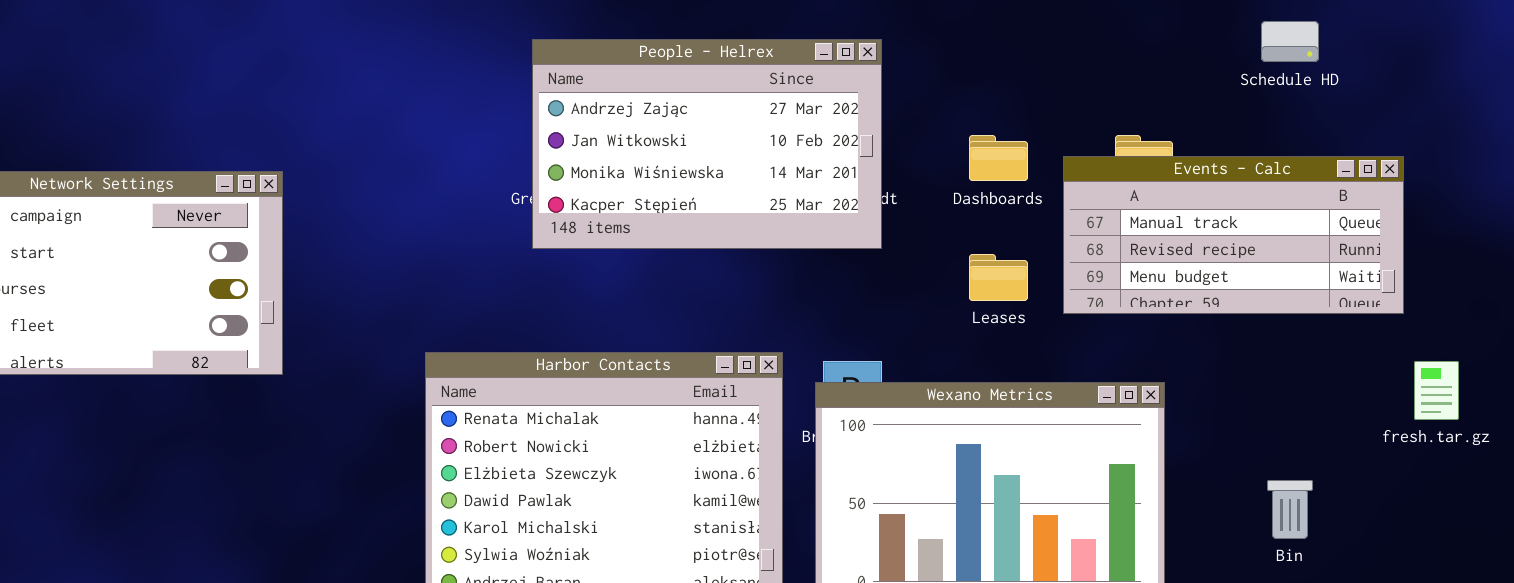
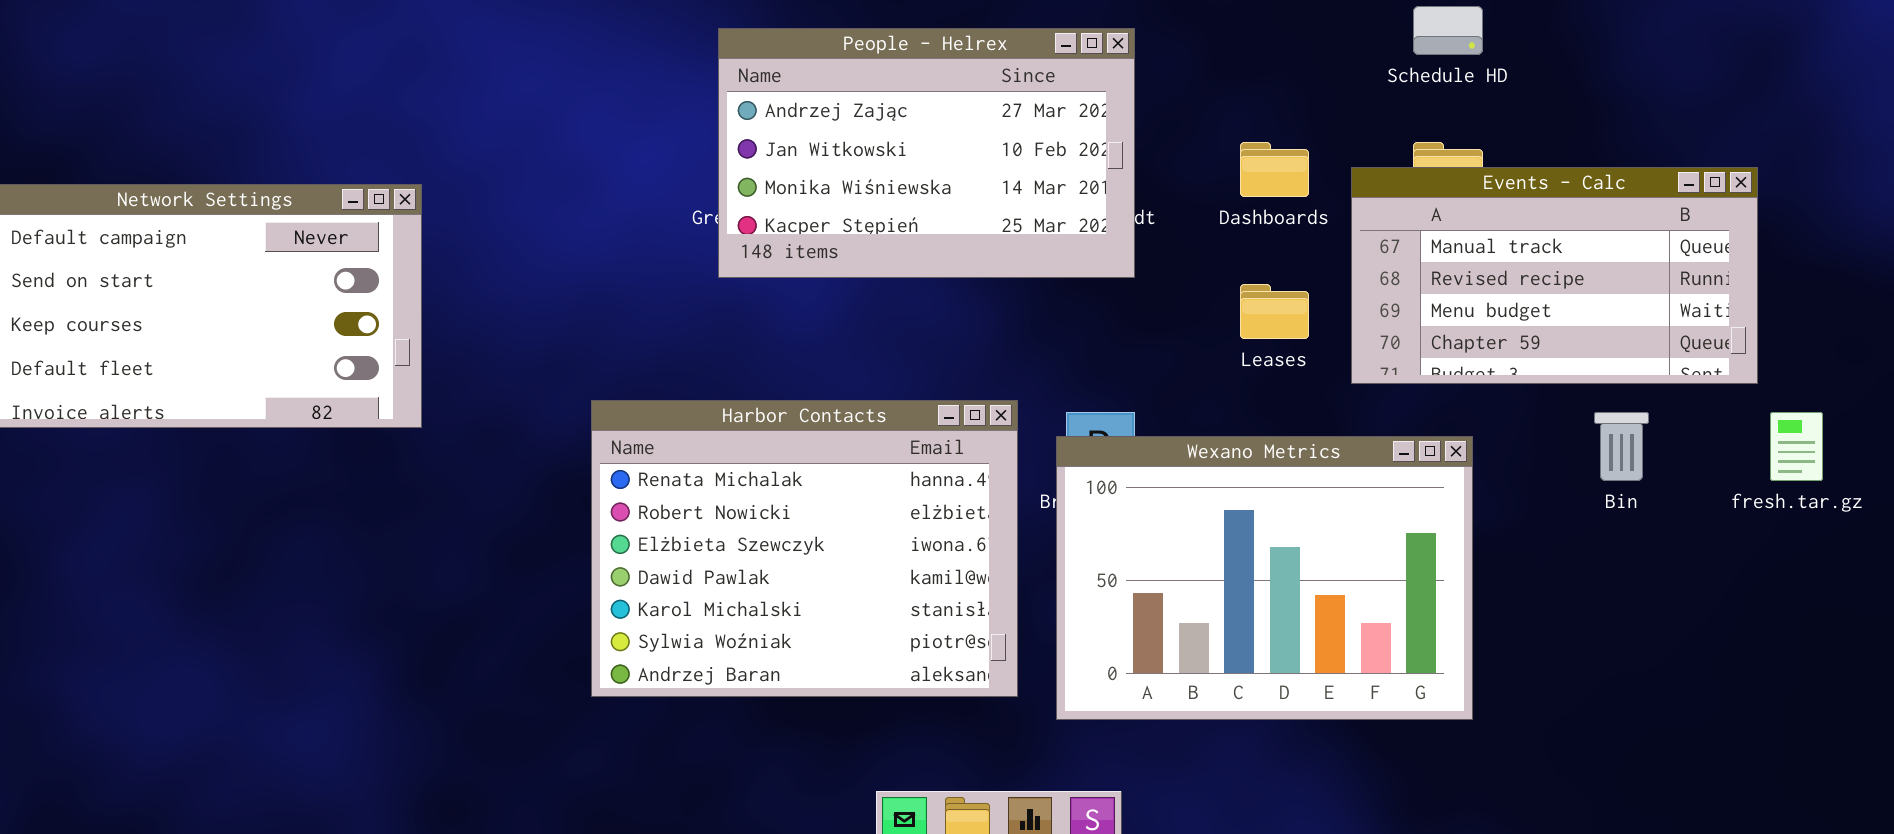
Schedule HD: [1261,21,1319,62] -> [1413,6,1483,55], moved
Events - Calc: [1063,156,1404,314] -> [1351,167,1758,384], resized
Bin: [1267,480,1313,539] -> [1594,412,1649,481], moved

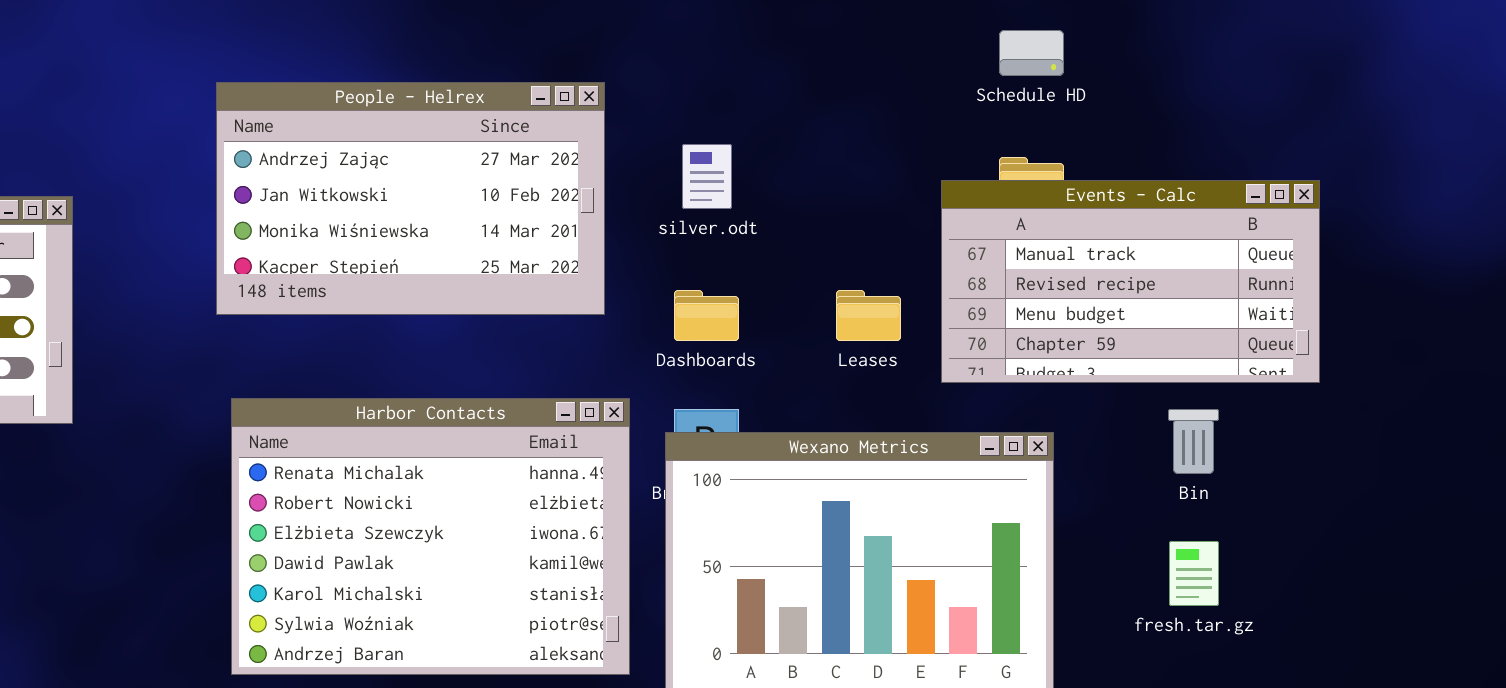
People - Helrex: [718,28,1135,278] -> [216,82,605,315], moved
Dashboards: [1240,142,1309,197] -> [674,290,739,341], moved
fresh.tar.gz: [1770,412,1823,481] -> [1169,541,1219,606], moved

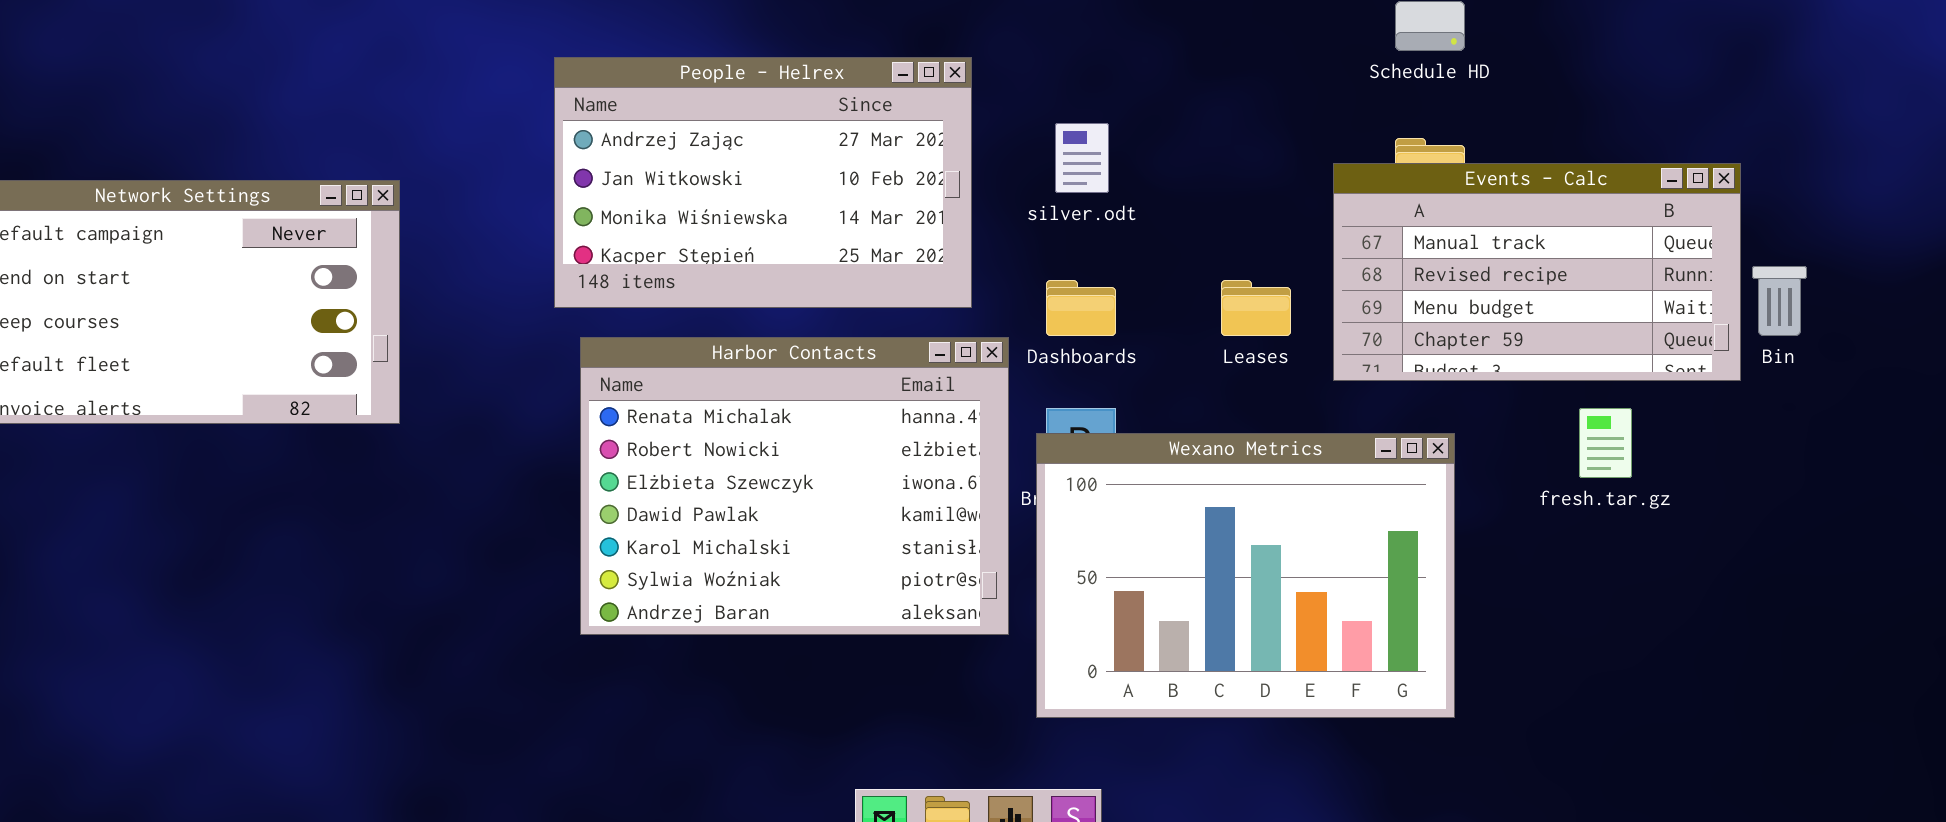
Harbor Contacts: [231,398,630,675] -> [580,337,1009,635], moved
Bin: [1168,409,1219,474] -> [1752,266,1807,336], moved
fresh.tar.gz: [1169,541,1219,606] -> [1579,408,1632,478], moved

